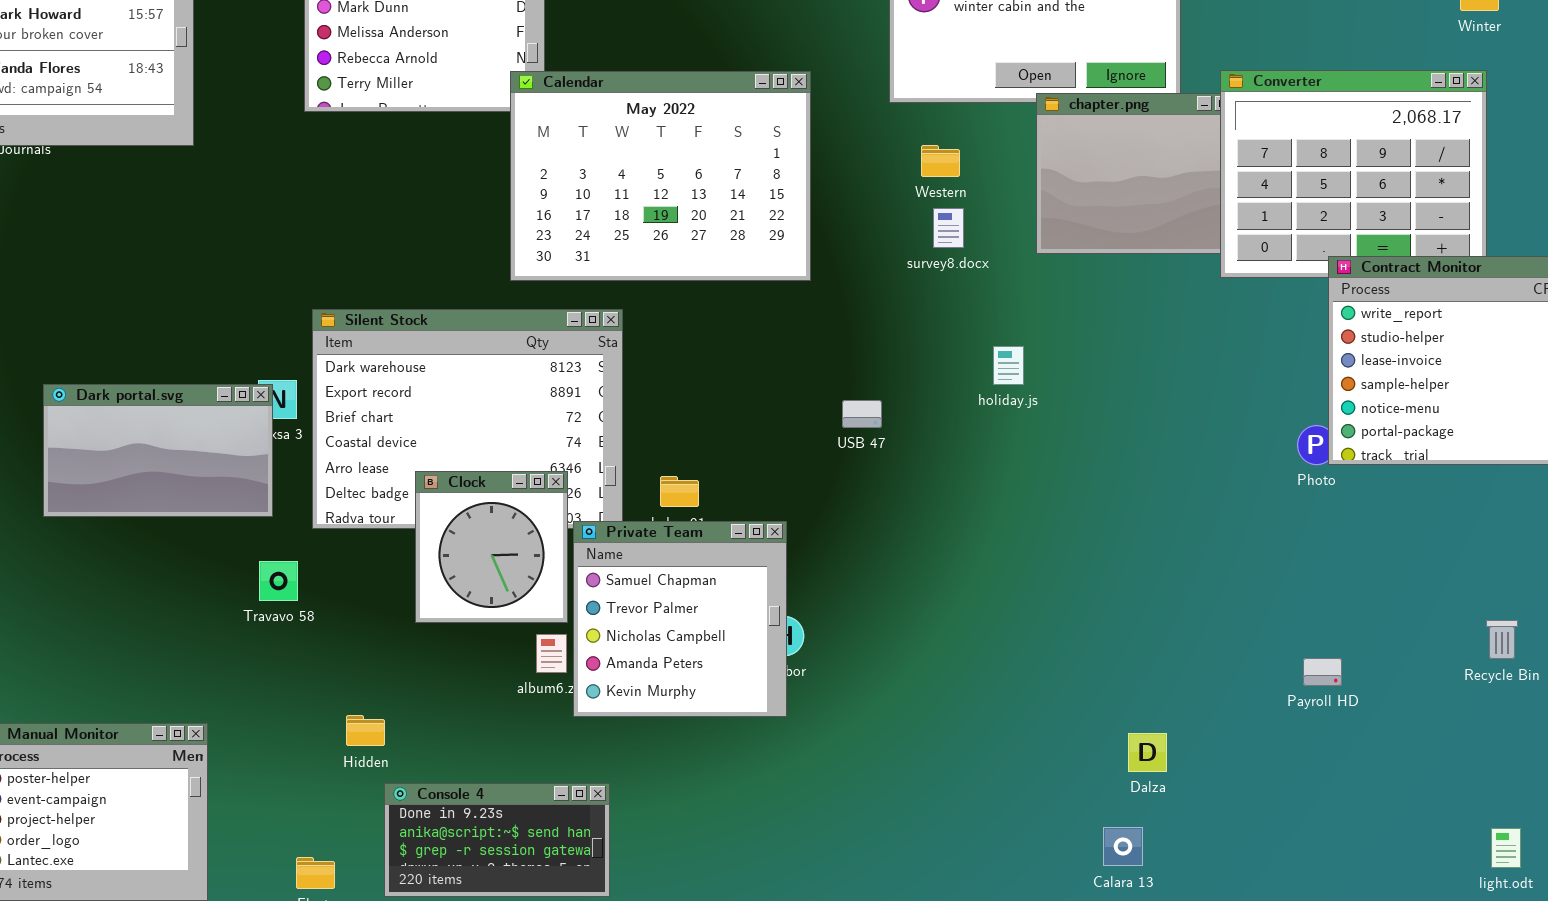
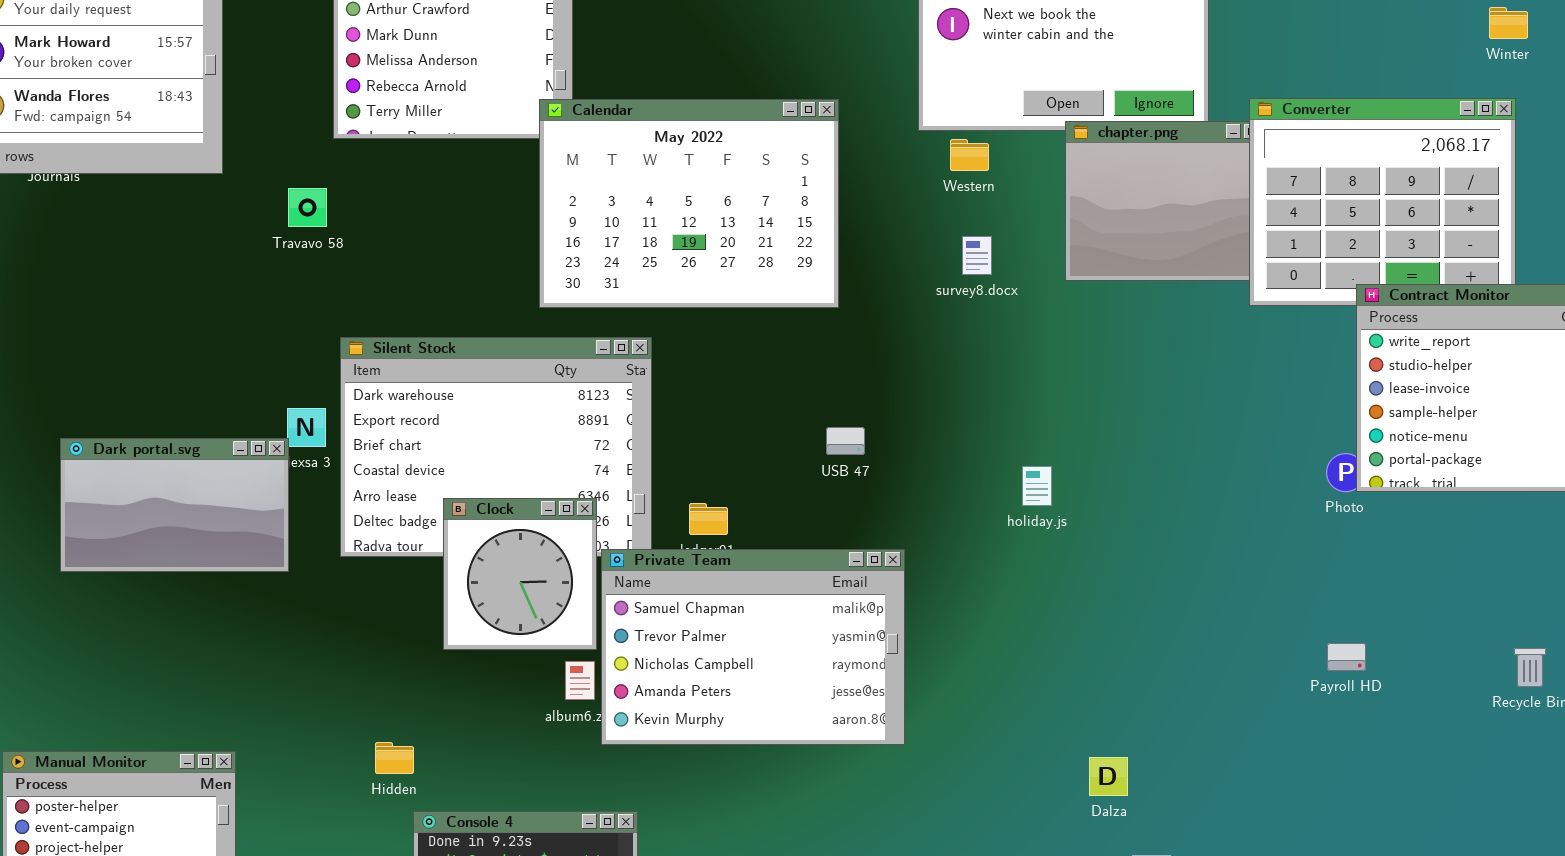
Western: [921,145,960,177] -> [950,139,989,171], moved
holiday.js: [993,346,1024,385] -> [1022,466,1052,506], moved
Dark portal.svg: [43,384,273,517] -> [60,438,289,572], moved
USB 47: [842,400,882,428] -> [826,427,865,455], moved
Private Team: [573,521,787,717] -> [601,549,905,745], resized
Travavo 58: [259,561,298,601] -> [288,188,327,227], moved
Payroll HD: [1303,658,1342,686] -> [1327,643,1366,671], moved
Dalza: [1128,733,1167,772] -> [1089,757,1128,796], moved

